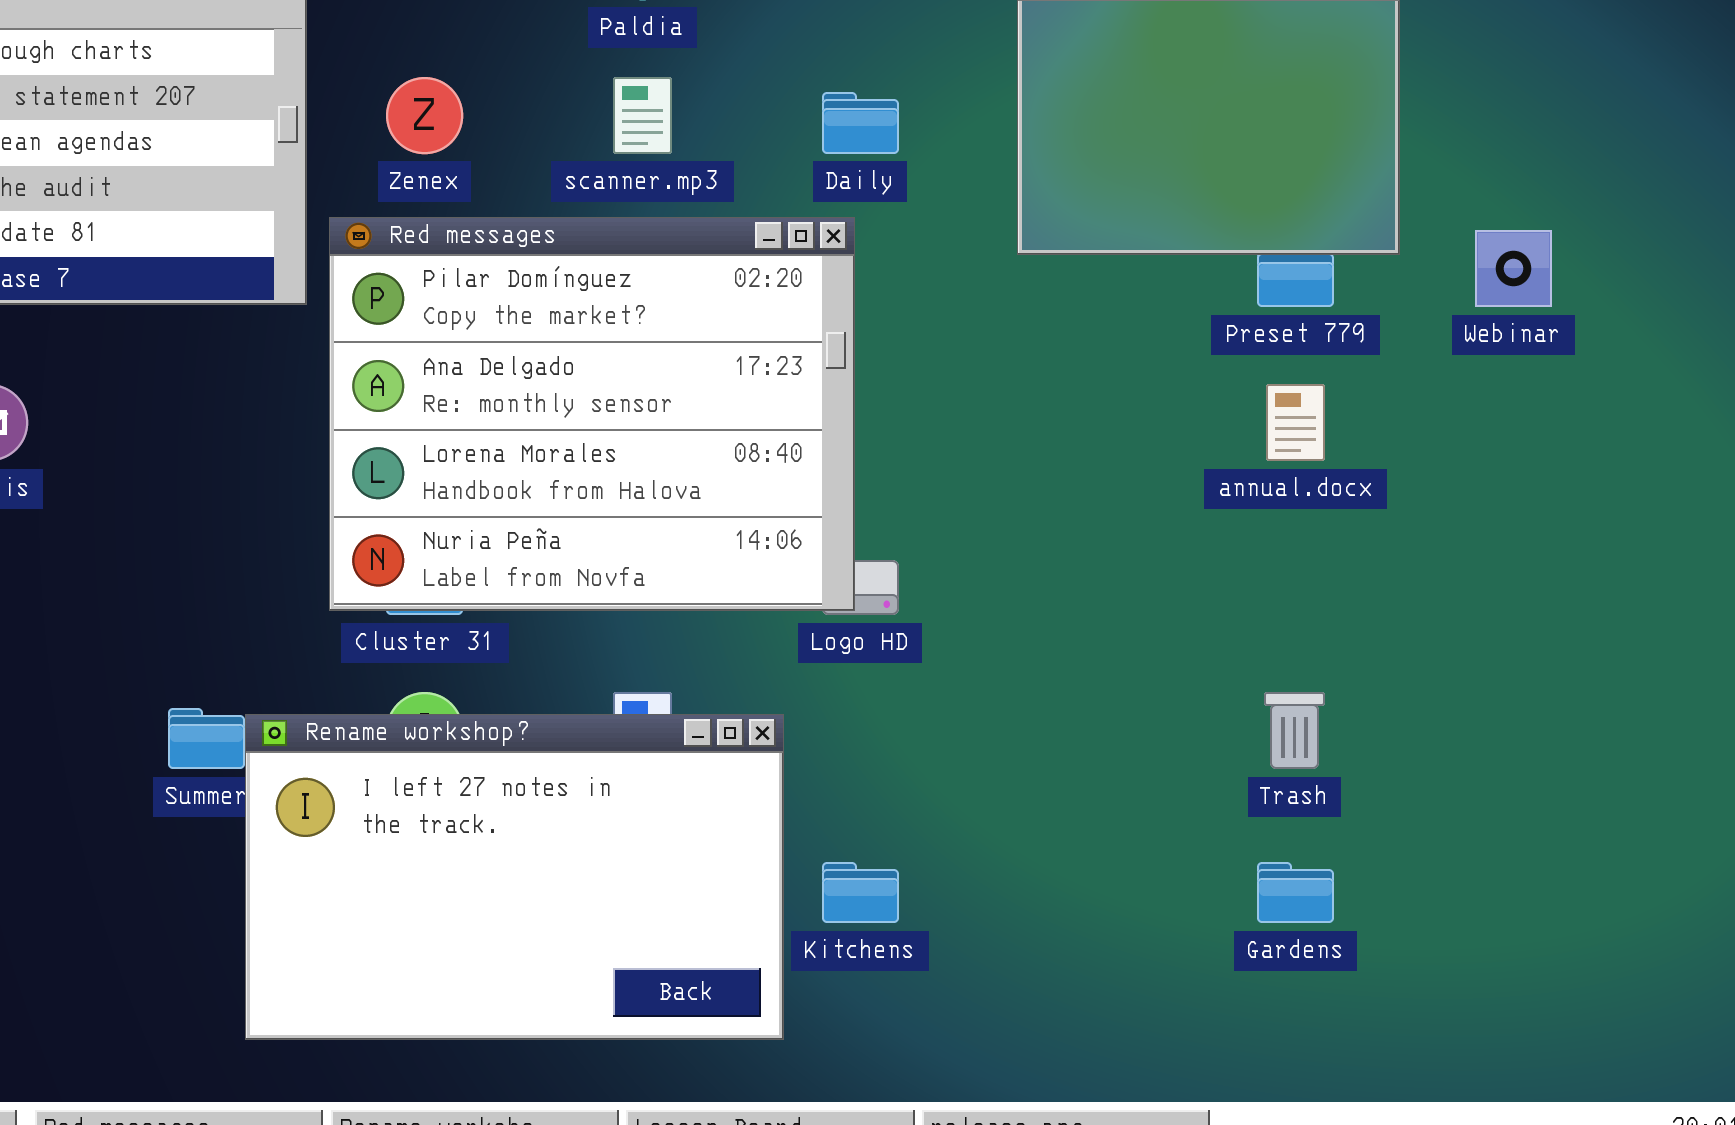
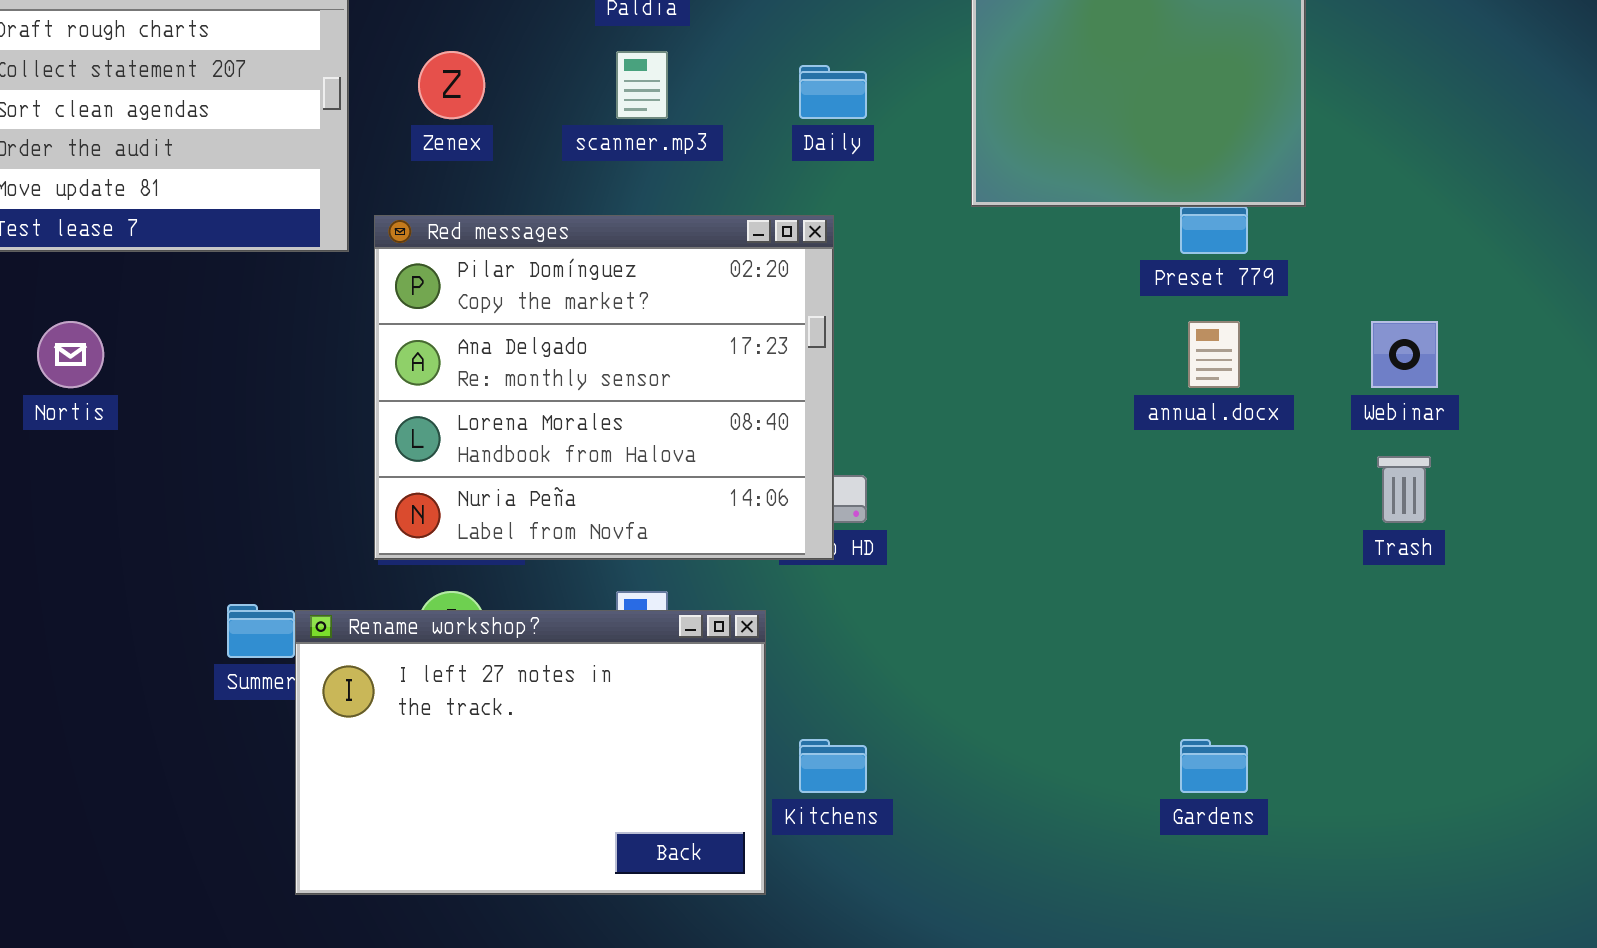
Red messages: [329,217,855,611] -> [374,215,834,560], moved
Webinar: [1475,230,1552,307] -> [1371,321,1438,388], moved
Trash: [1264,692,1325,769] -> [1377,456,1431,523], moved

